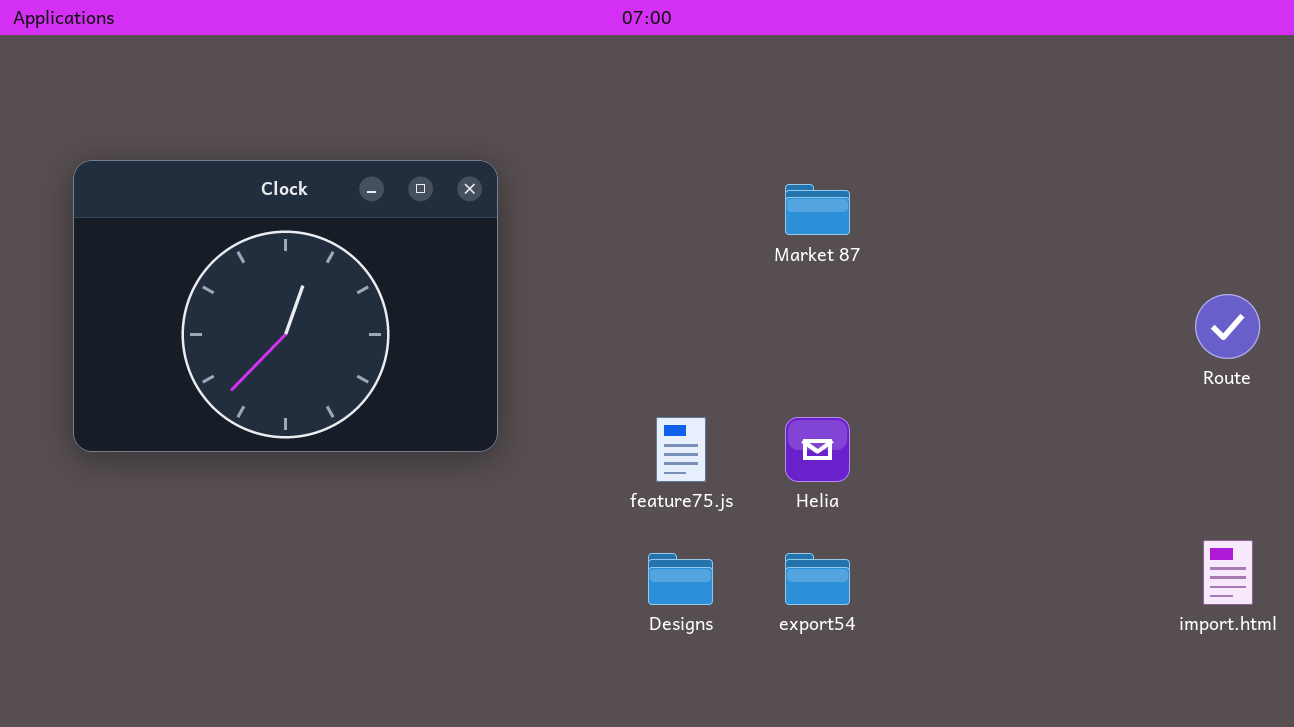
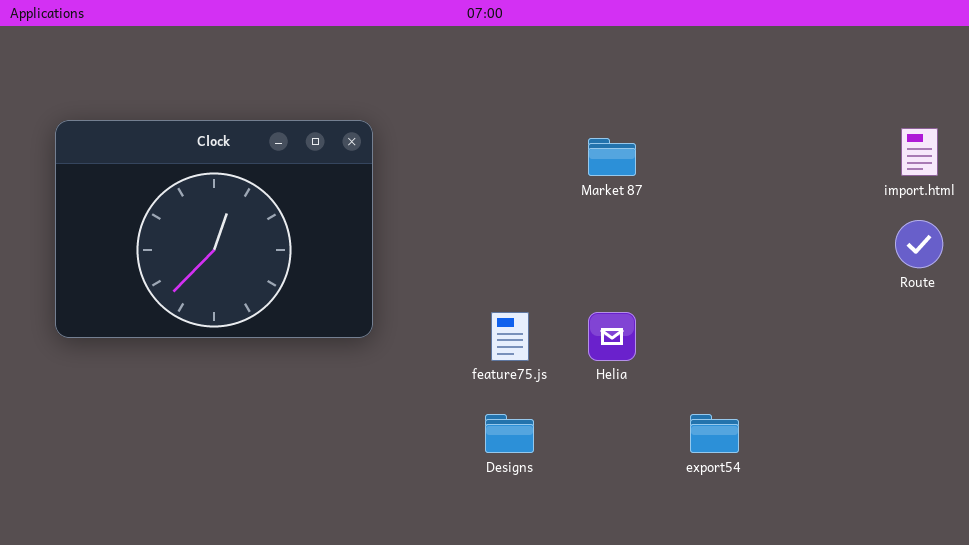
import.html: [1203,540,1253,605] -> [901,128,938,176], moved
export54: [785,553,850,605] -> [690,414,739,453], moved

